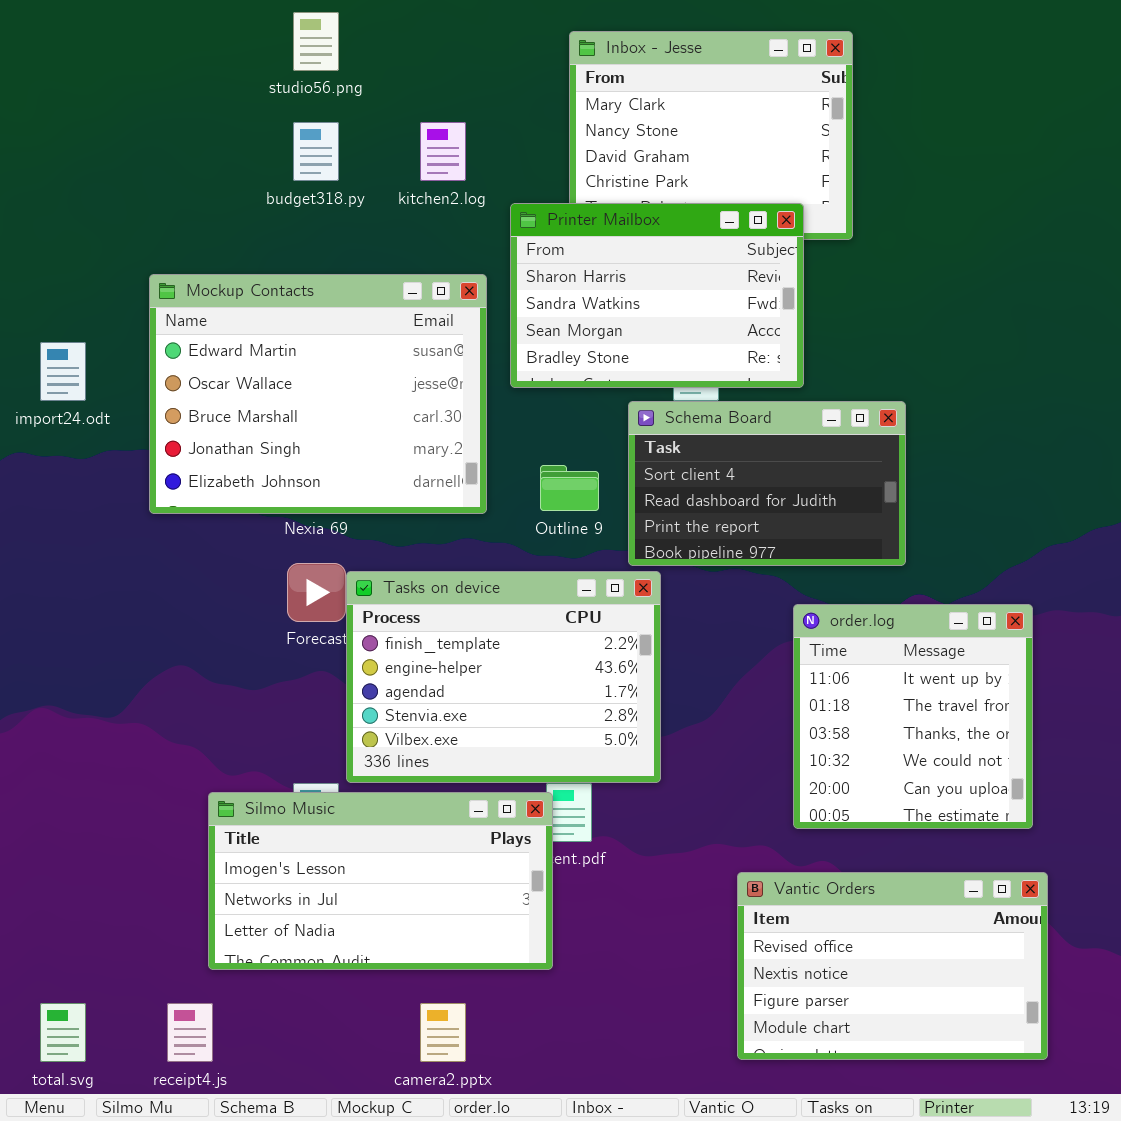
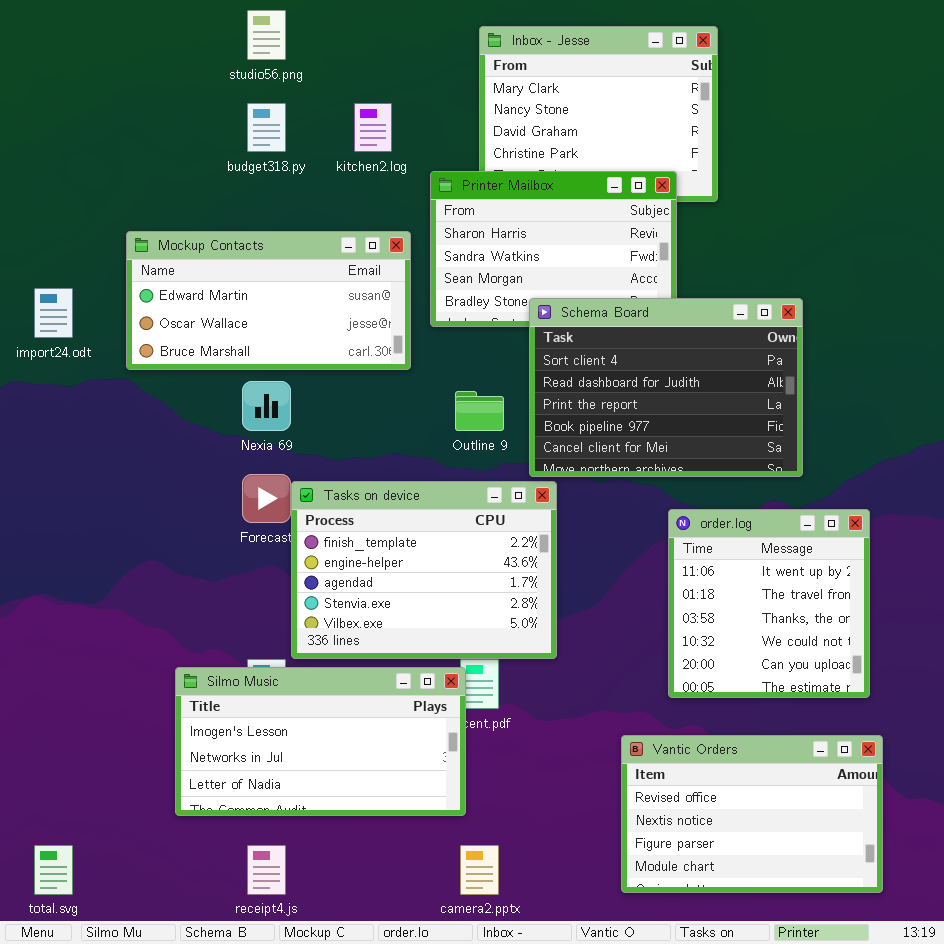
Mockup Contacts: [149,274,487,514] -> [126,231,411,370], resized
Schema Board: [628,401,906,566] -> [529,298,803,477], resized
receipt4.js: [167,1003,213,1062] -> [247,845,286,895], moved
camera2.pptx: [420,1003,466,1062] -> [460,845,499,895], moved

